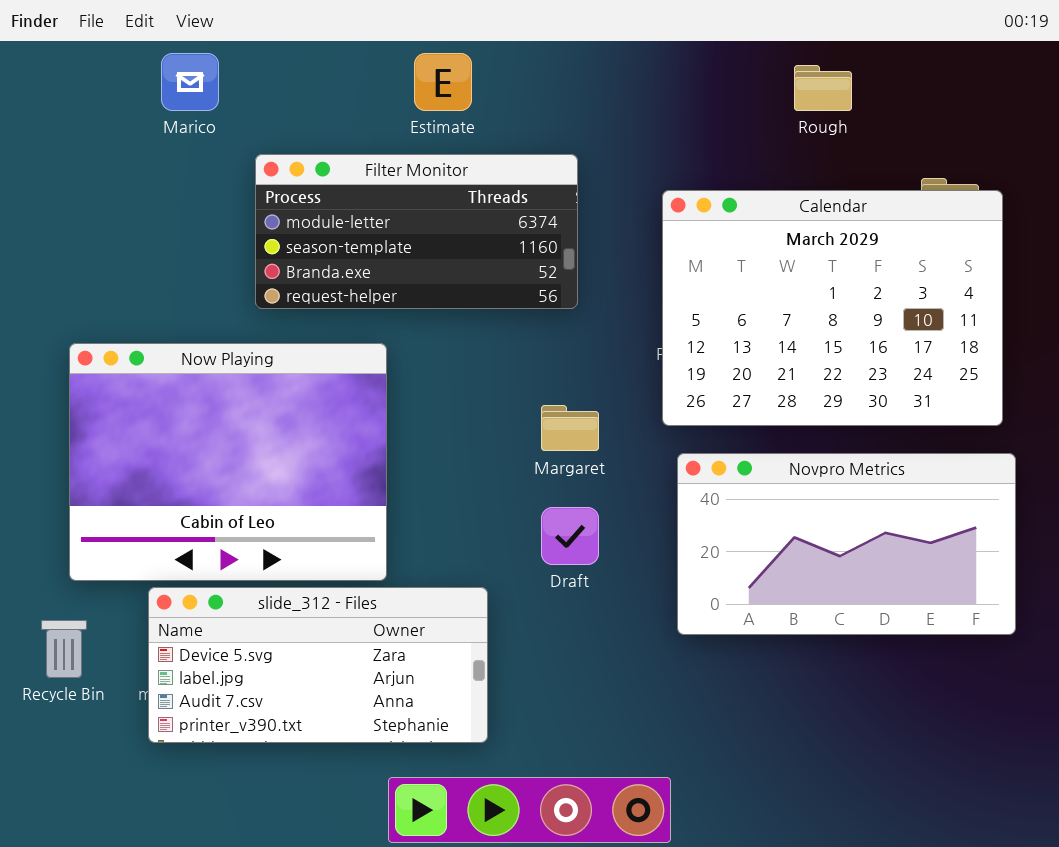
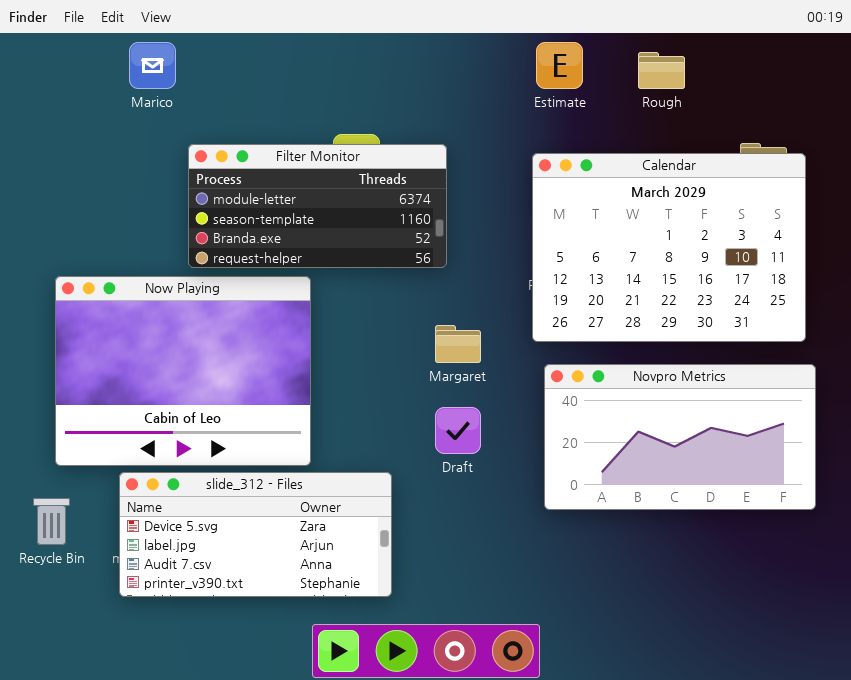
Estimate: [414,53,472,111] -> [536,42,583,89], moved
Filter Monitor: [255,154,578,309] -> [188,144,447,268], moved

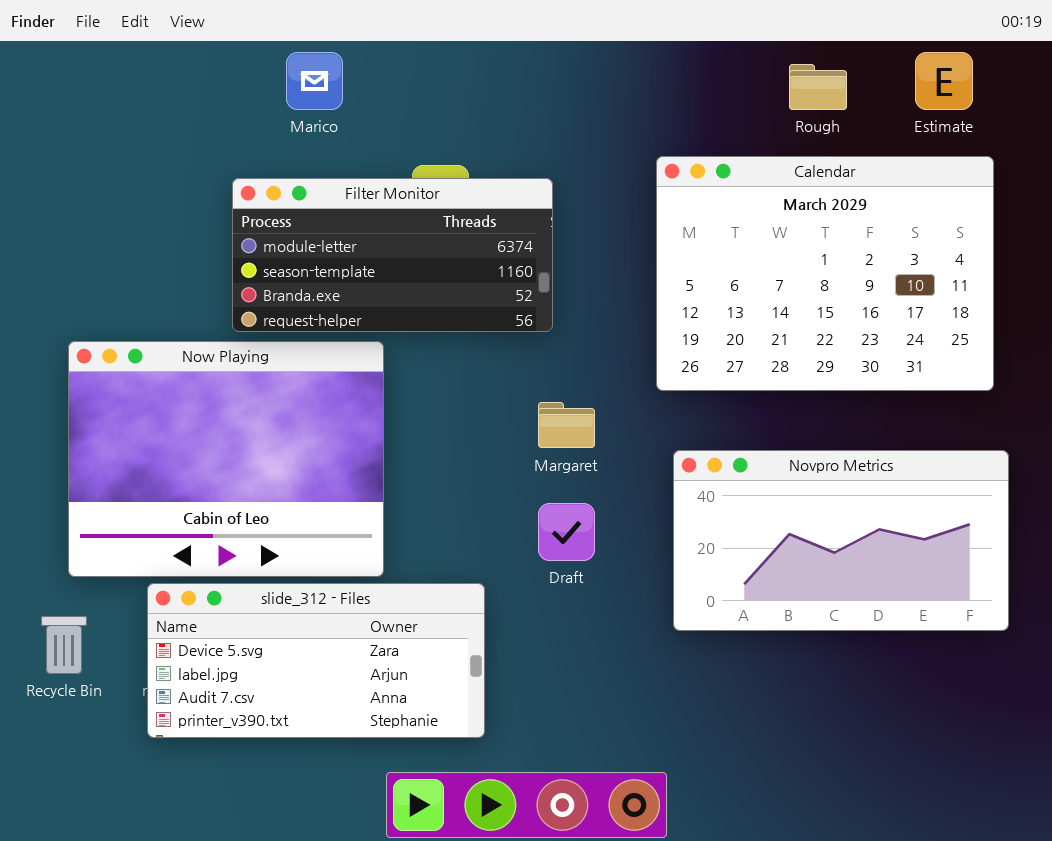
Marico: [129,42,176,89] -> [286,52,343,110], moved
Estimate: [536,42,583,89] -> [915,52,973,110], moved
Calendar: [532,153,806,342] -> [656,156,994,391], moved

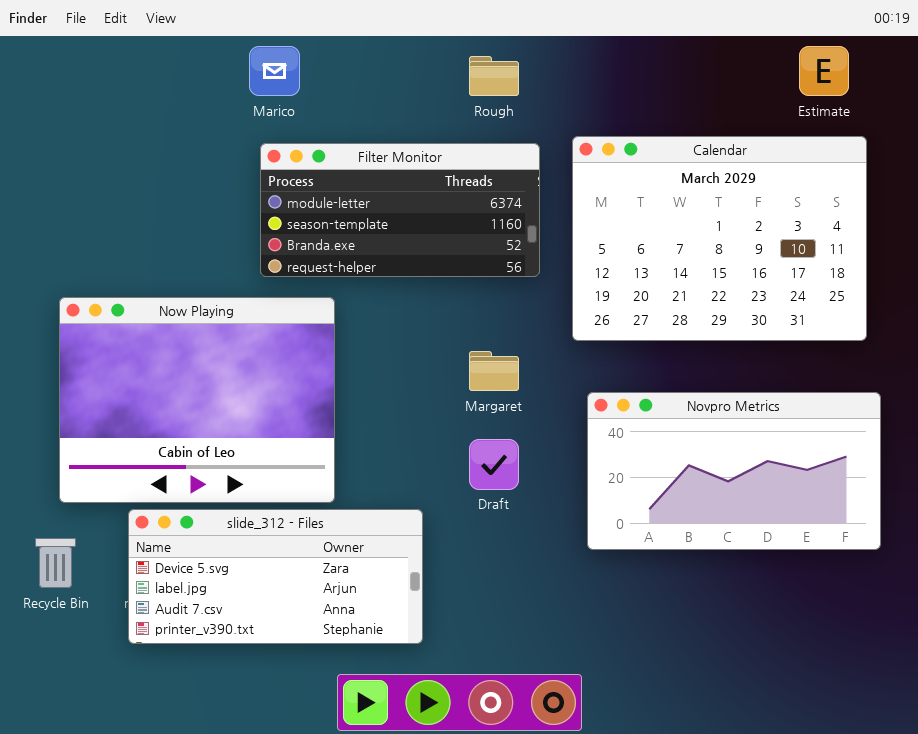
Rough: [789,64,847,110] -> [469,56,519,96], moved
Filter Monitor: [232,178,553,332] -> [260,143,540,277], moved

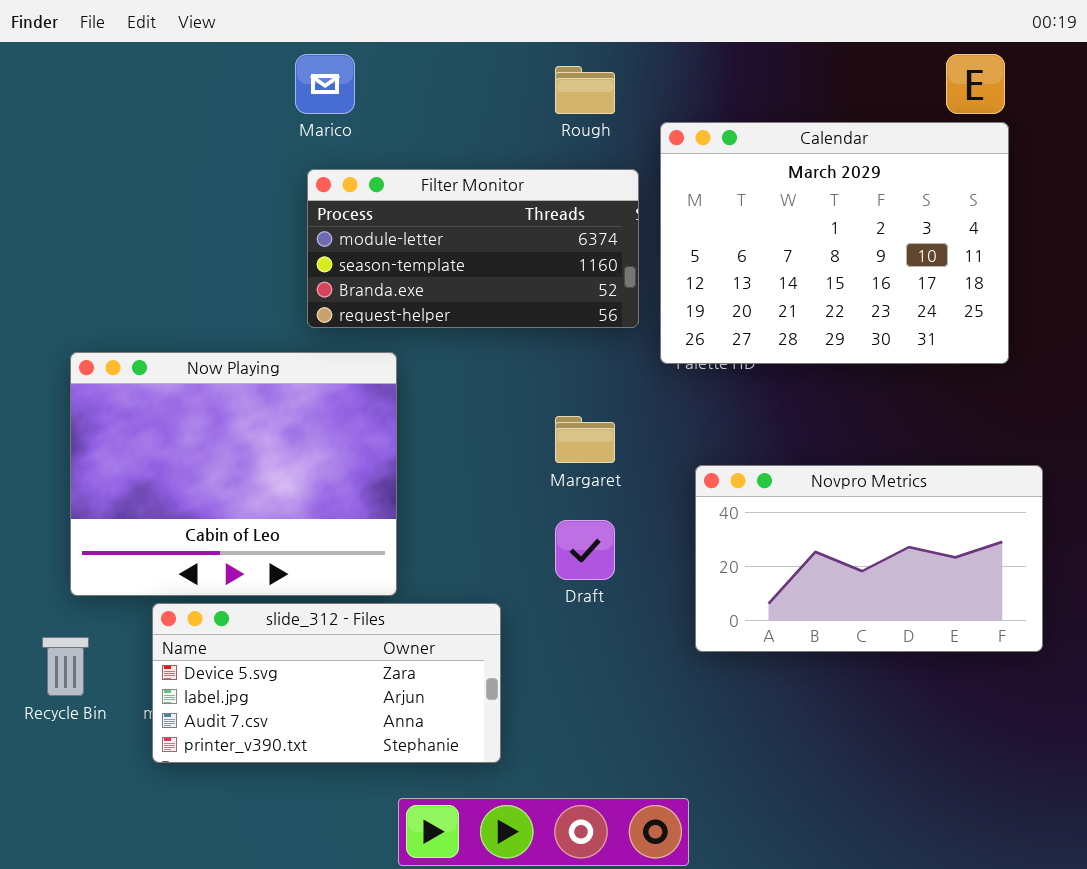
Calendar: [572,136,867,341] -> [660,122,1009,364], moved

